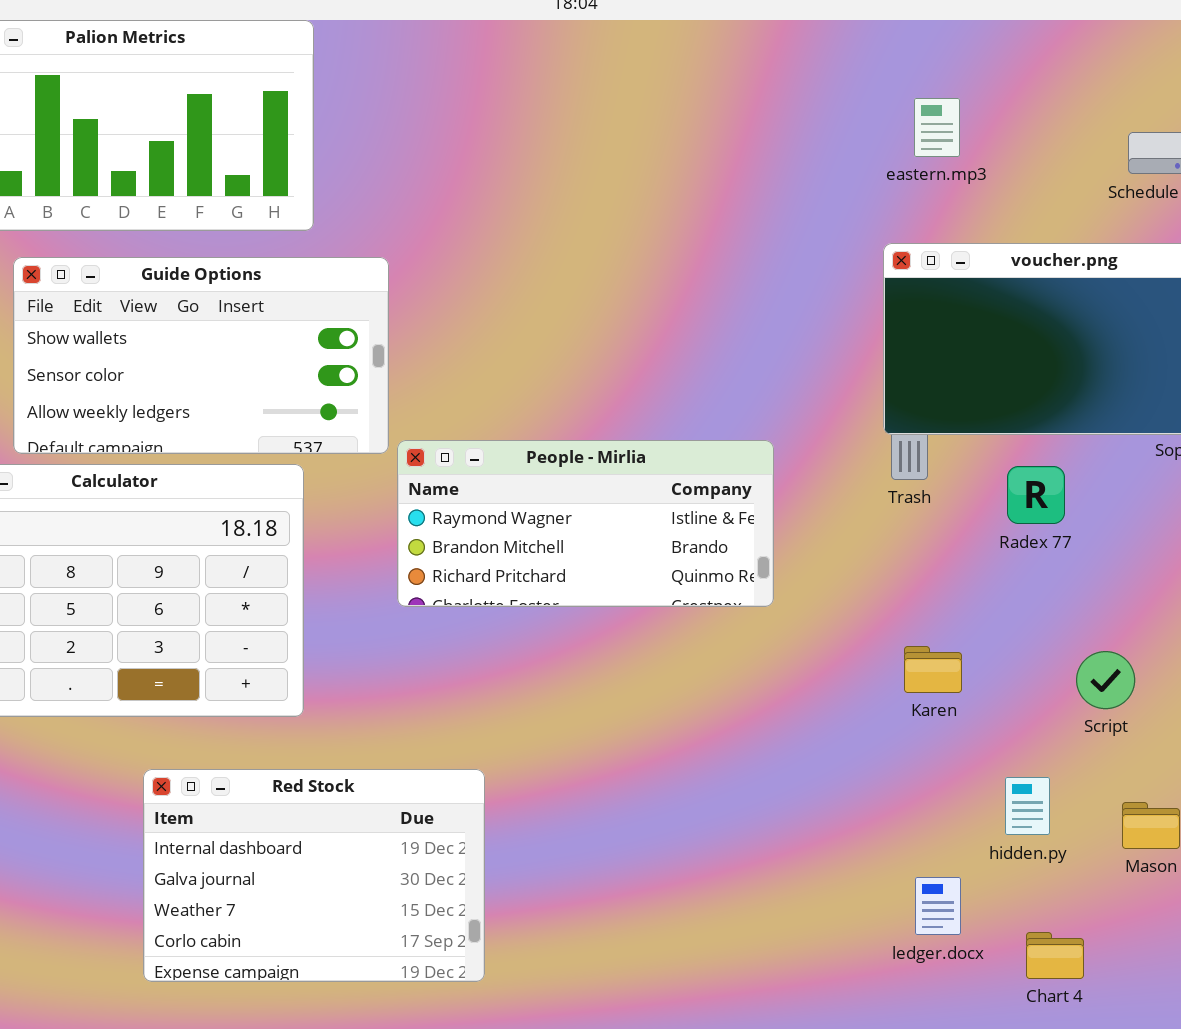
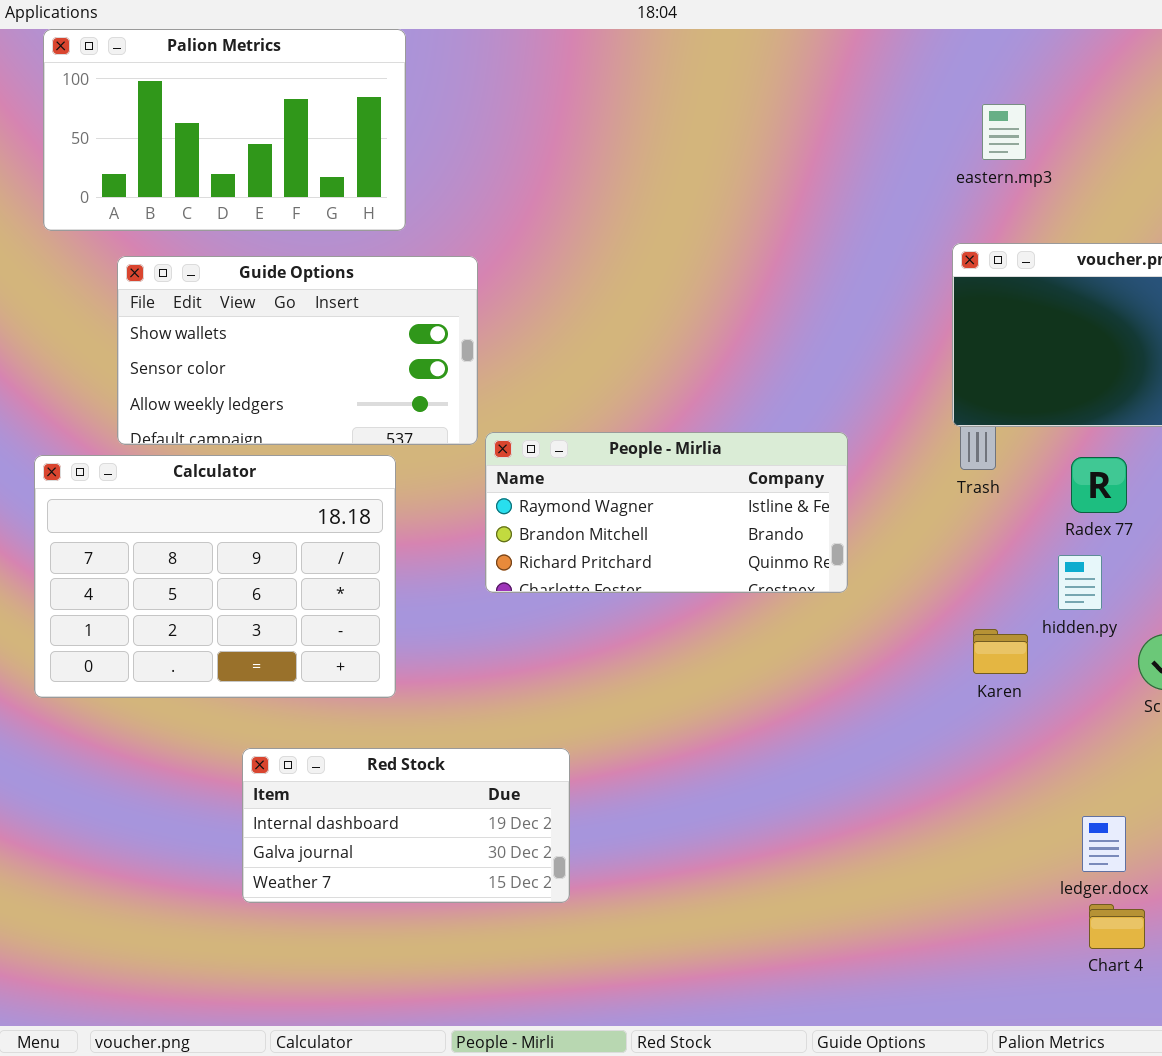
Red Stock: [143,769,485,982] -> [242,748,570,903], resized
hidden.py: [1005,777,1050,835] -> [1058,555,1102,610], moved
ledger.docx: [915,877,961,935] -> [1082,816,1126,872], moved

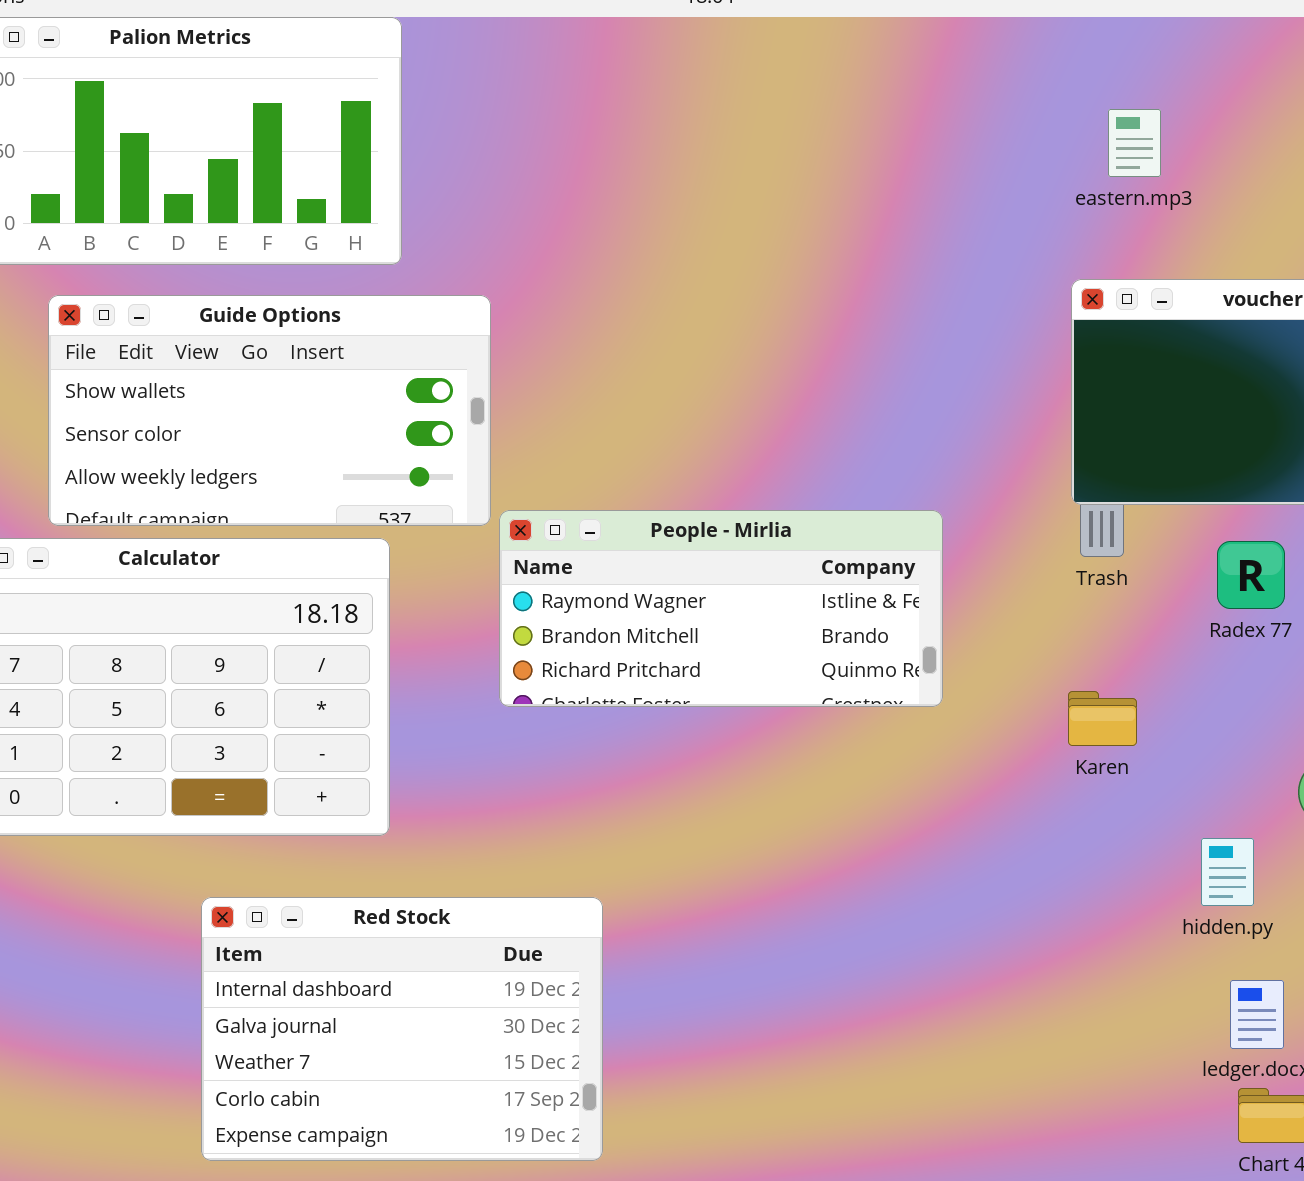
hidden.py: [1058,555,1102,610] -> [1201,838,1254,906], moved
Karen: [973,629,1028,674] -> [1068,691,1137,746], moved
Red Stock: [242,748,570,903] -> [201,897,603,1161], resized

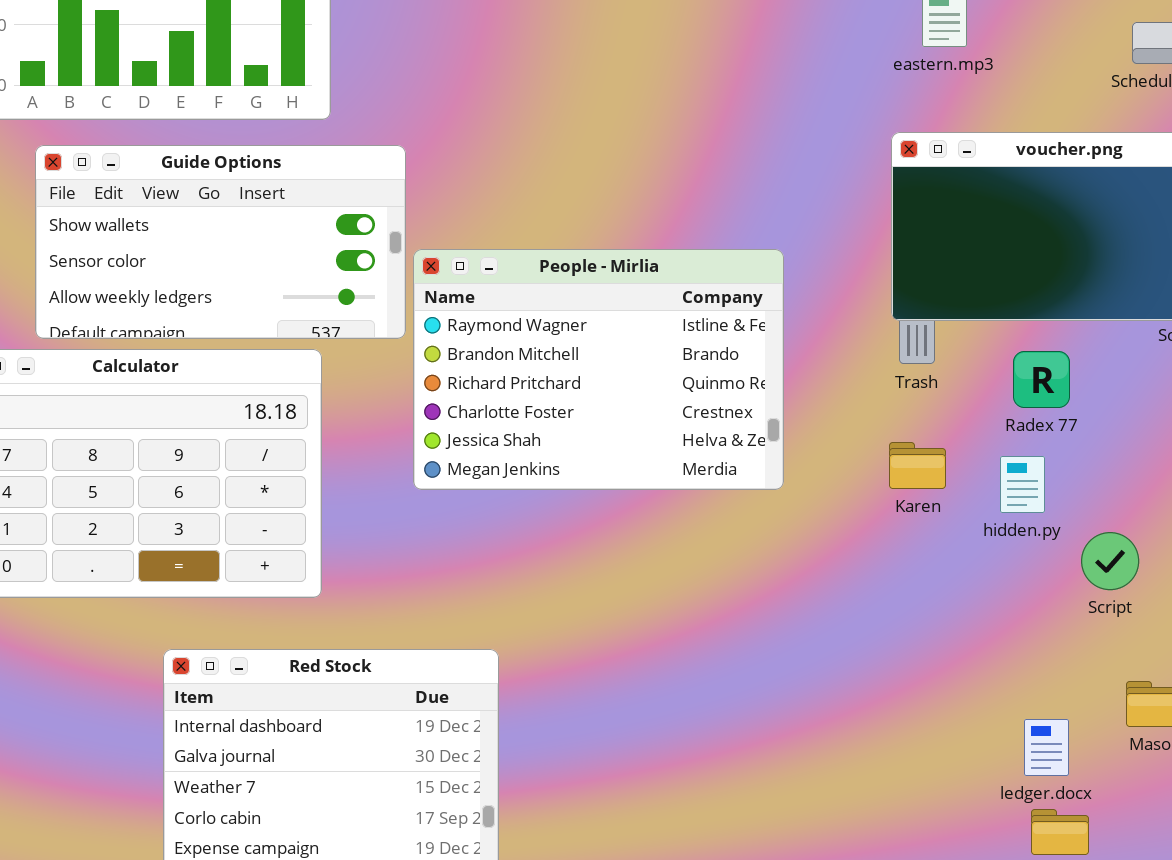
People - Mirlia: [499,510,943,707] -> [413,249,784,490], resized
Karen: [1068,691,1137,746] -> [889,442,946,489], moved
hidden.py: [1201,838,1254,906] -> [1000,456,1045,513], moved

